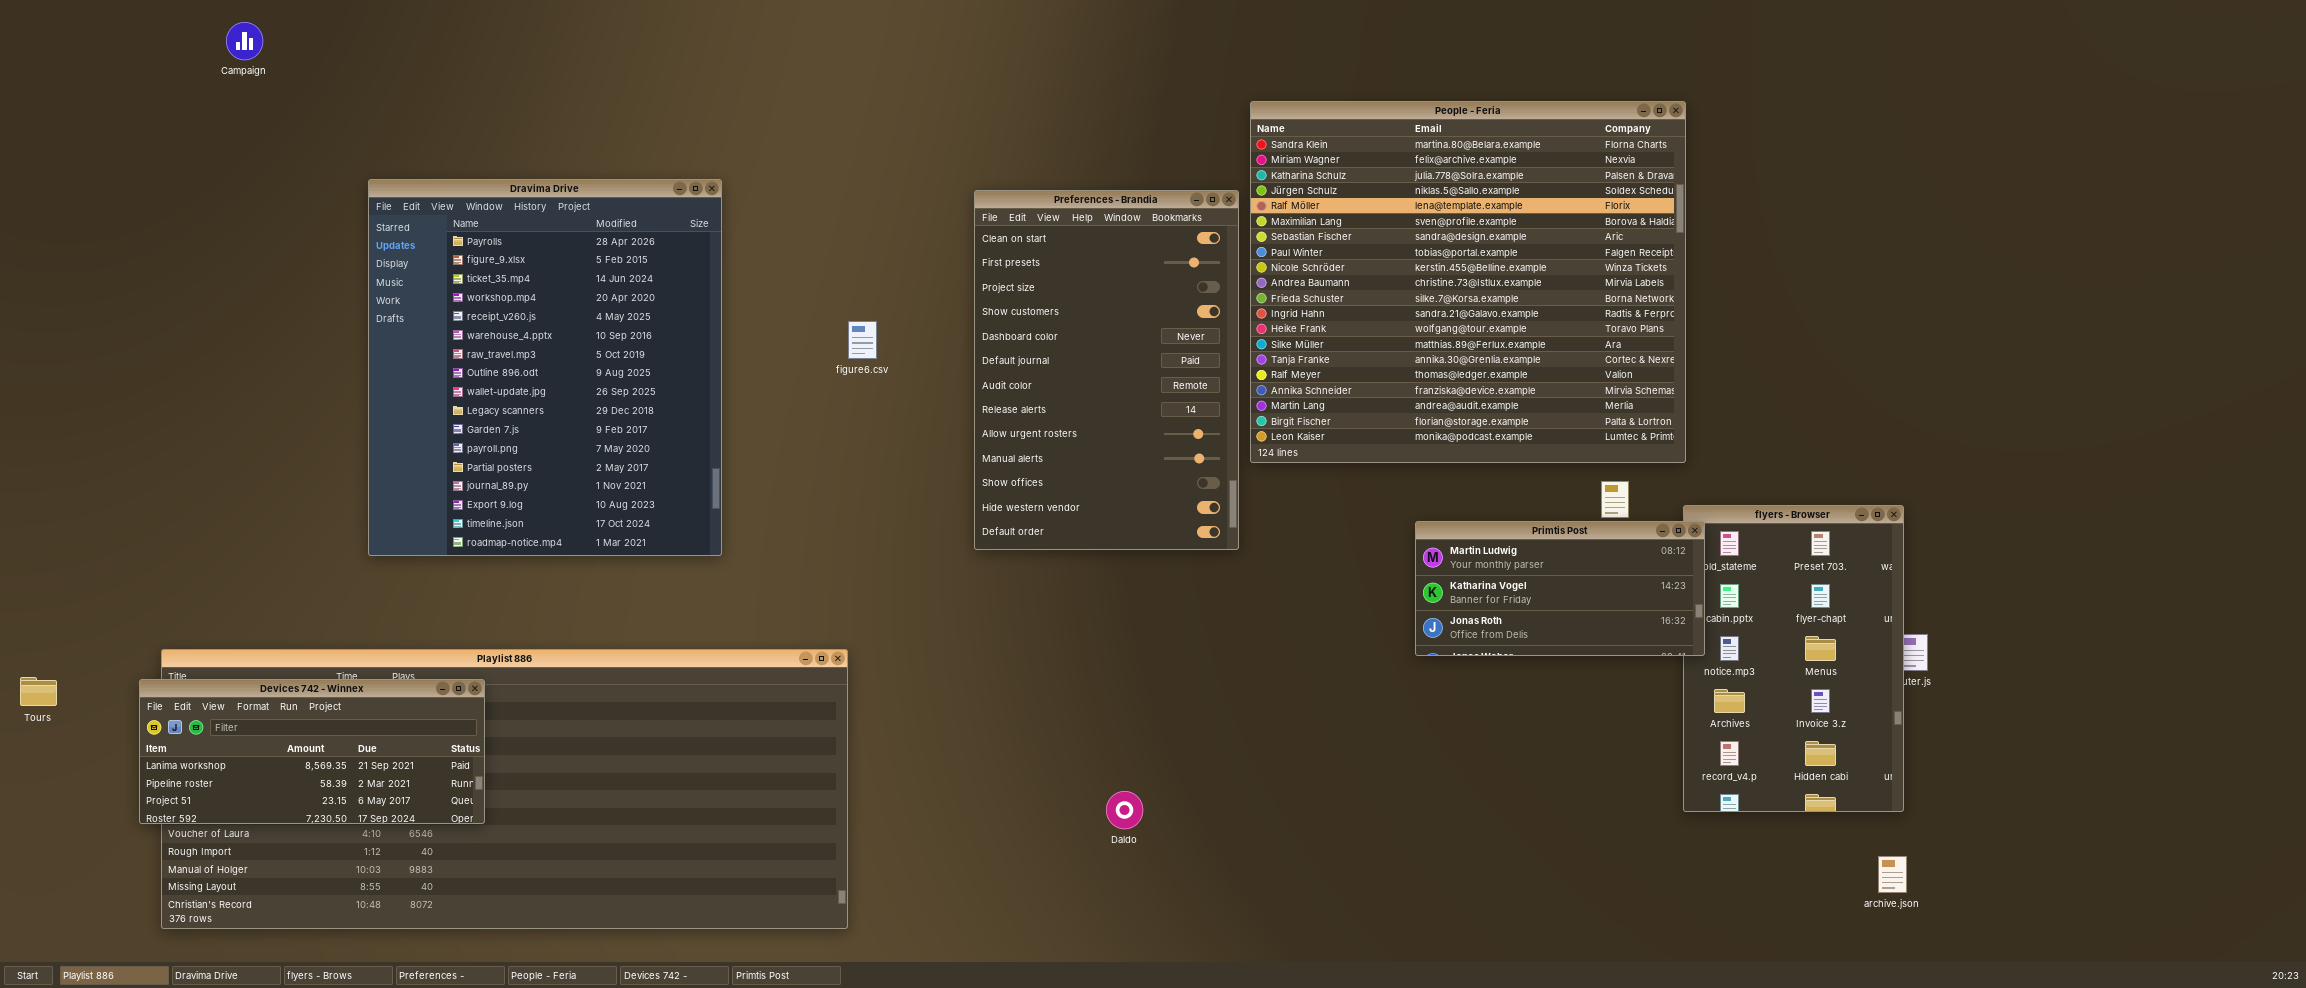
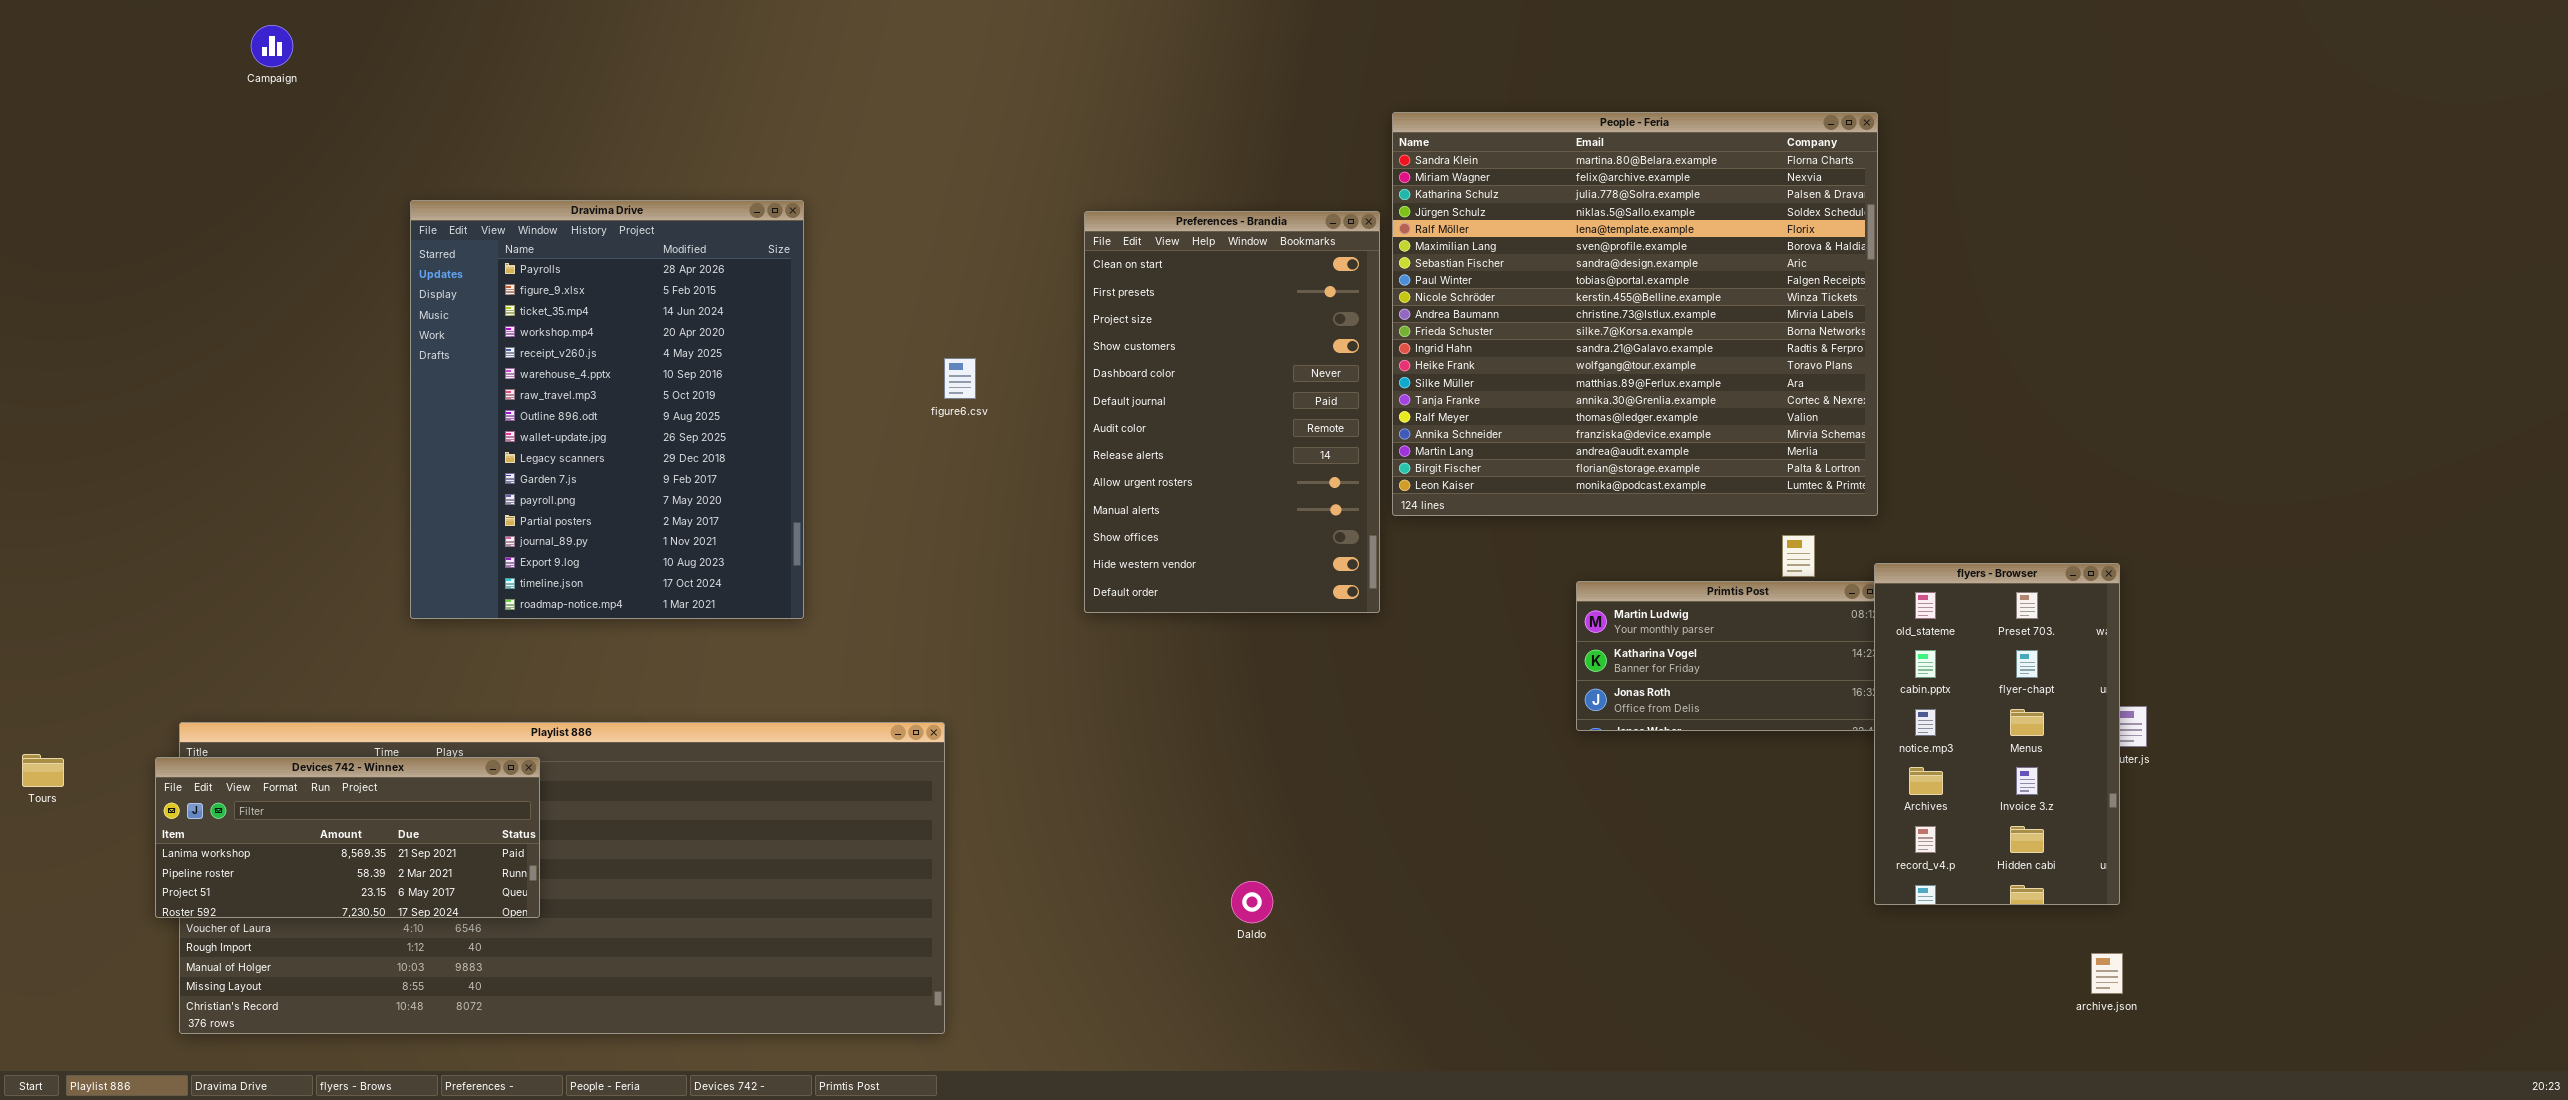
flyers - Browser: [1683,505,1904,812] -> [1874,563,2120,905], raised

